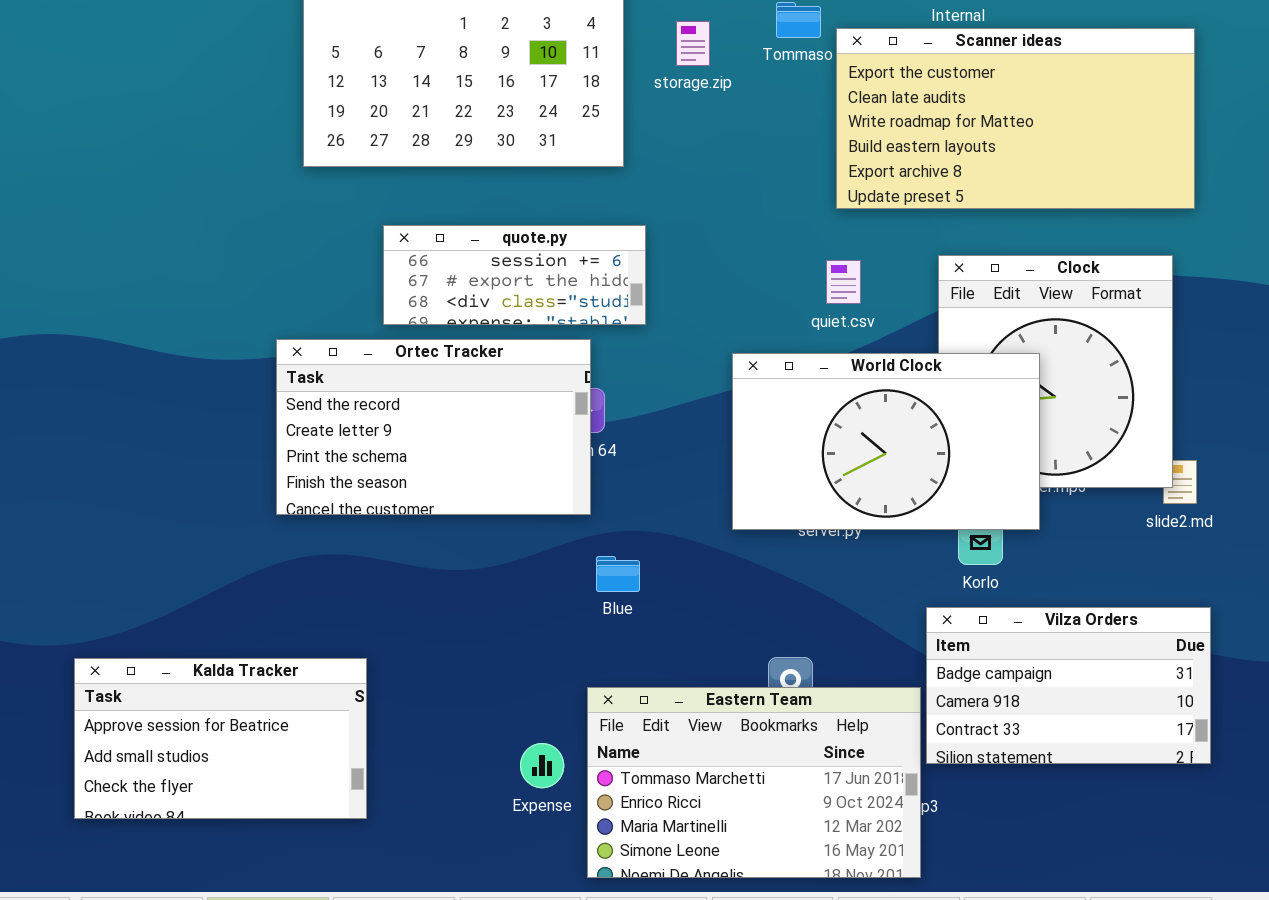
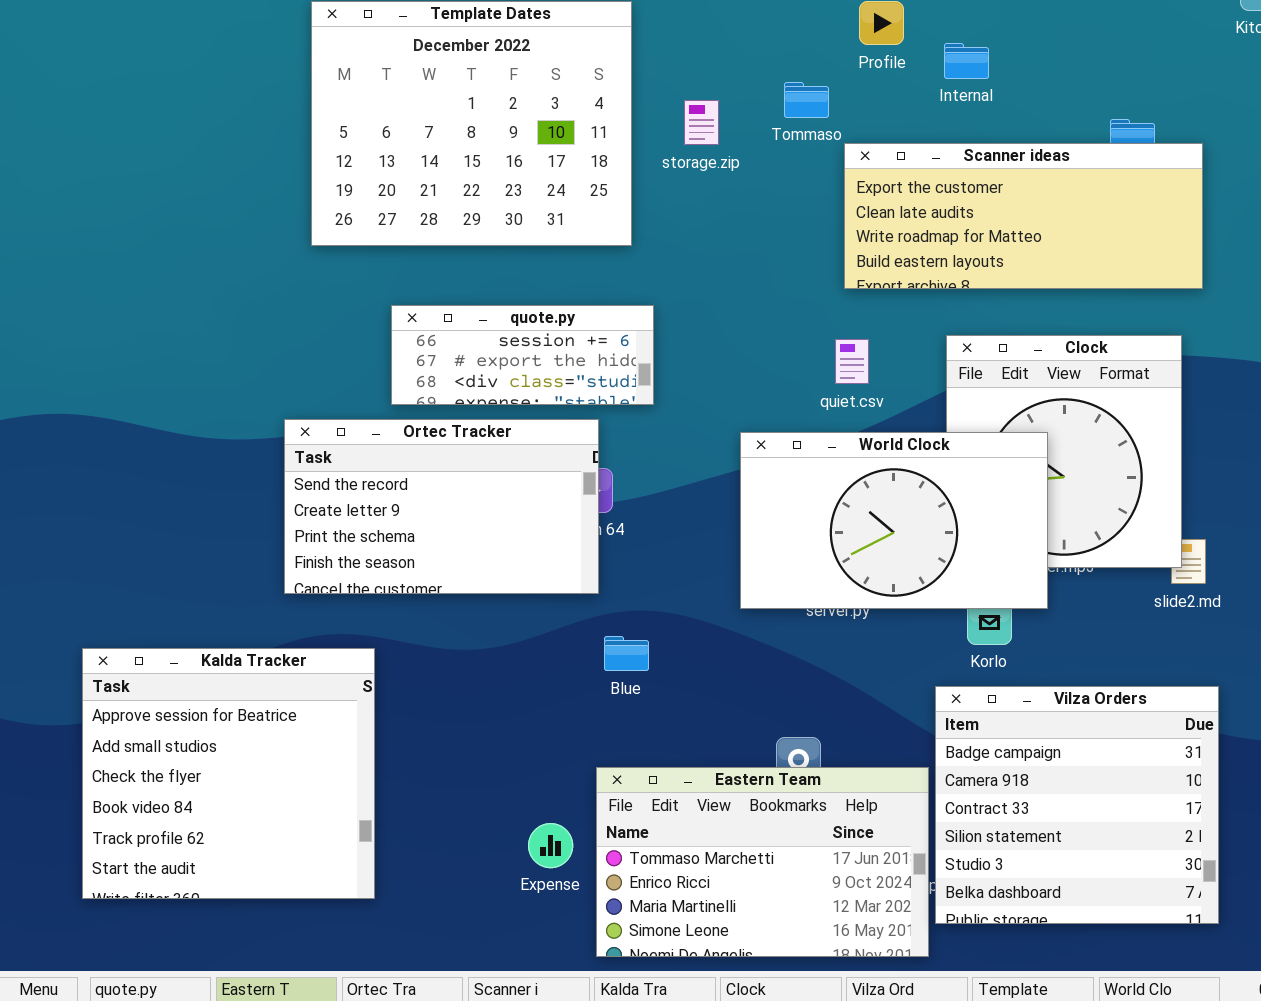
Scanner ideas: [836,28,1195,209] -> [844,143,1203,289], resized
Vilza Orders: [926,607,1211,764] -> [935,686,1219,924], resized
Kalda Tracker: [74,658,367,819] -> [82,648,375,899], resized

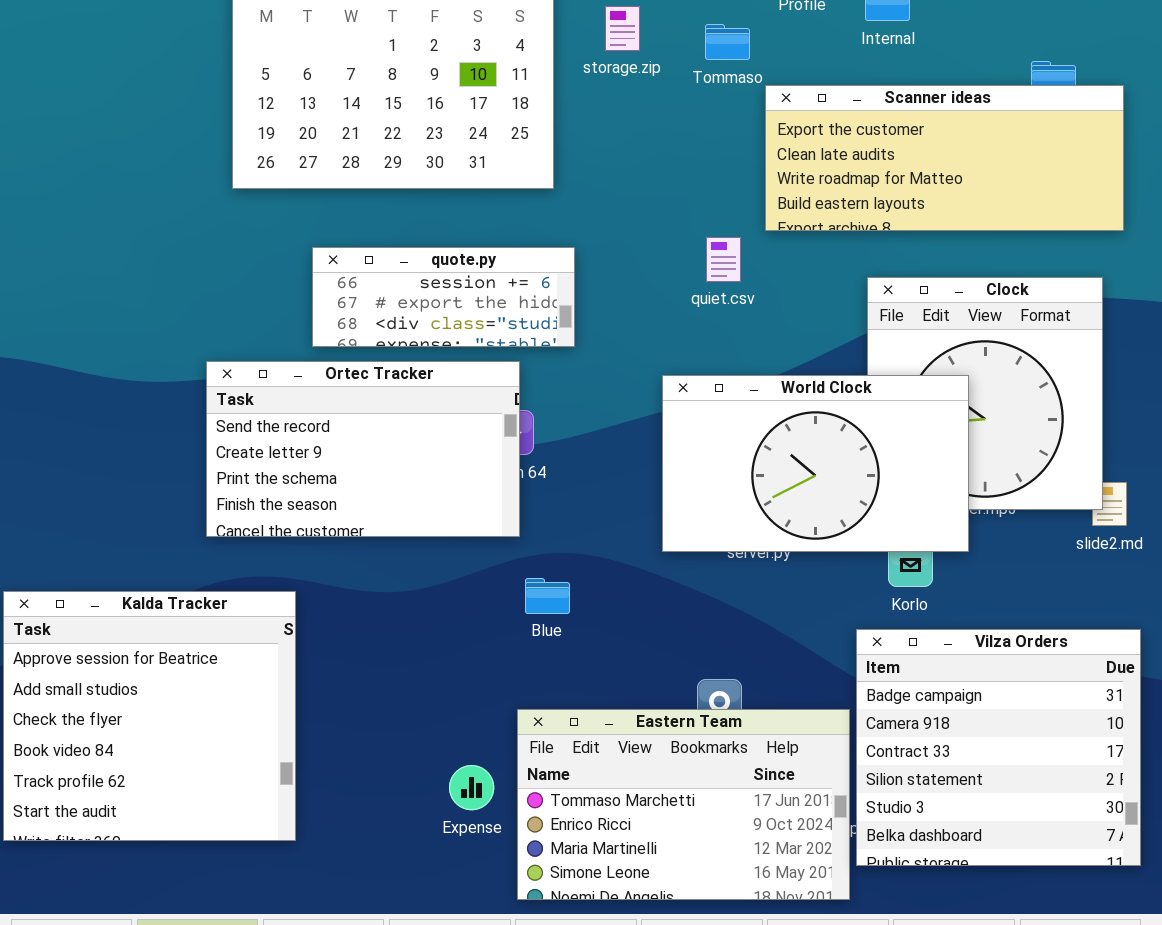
storage.zip: [684,100,719,145] -> [605,6,640,51], moved
quiet.csv: [835,339,869,384] -> [706,237,741,282], moved

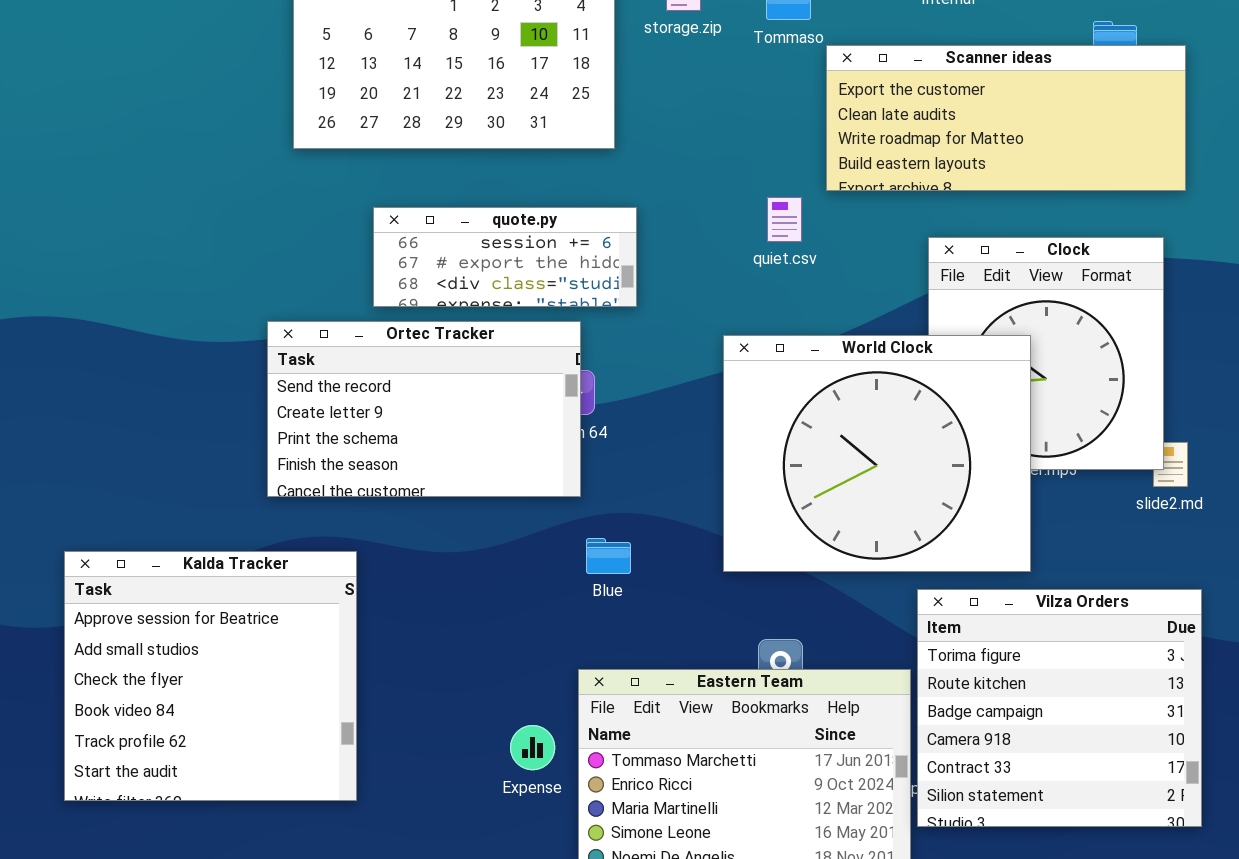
World Clock: [662,375,969,552] -> [723,335,1031,572], resized
Vilza Orders: [856,629,1141,866] -> [917,589,1202,827], scrolled up 2 rows

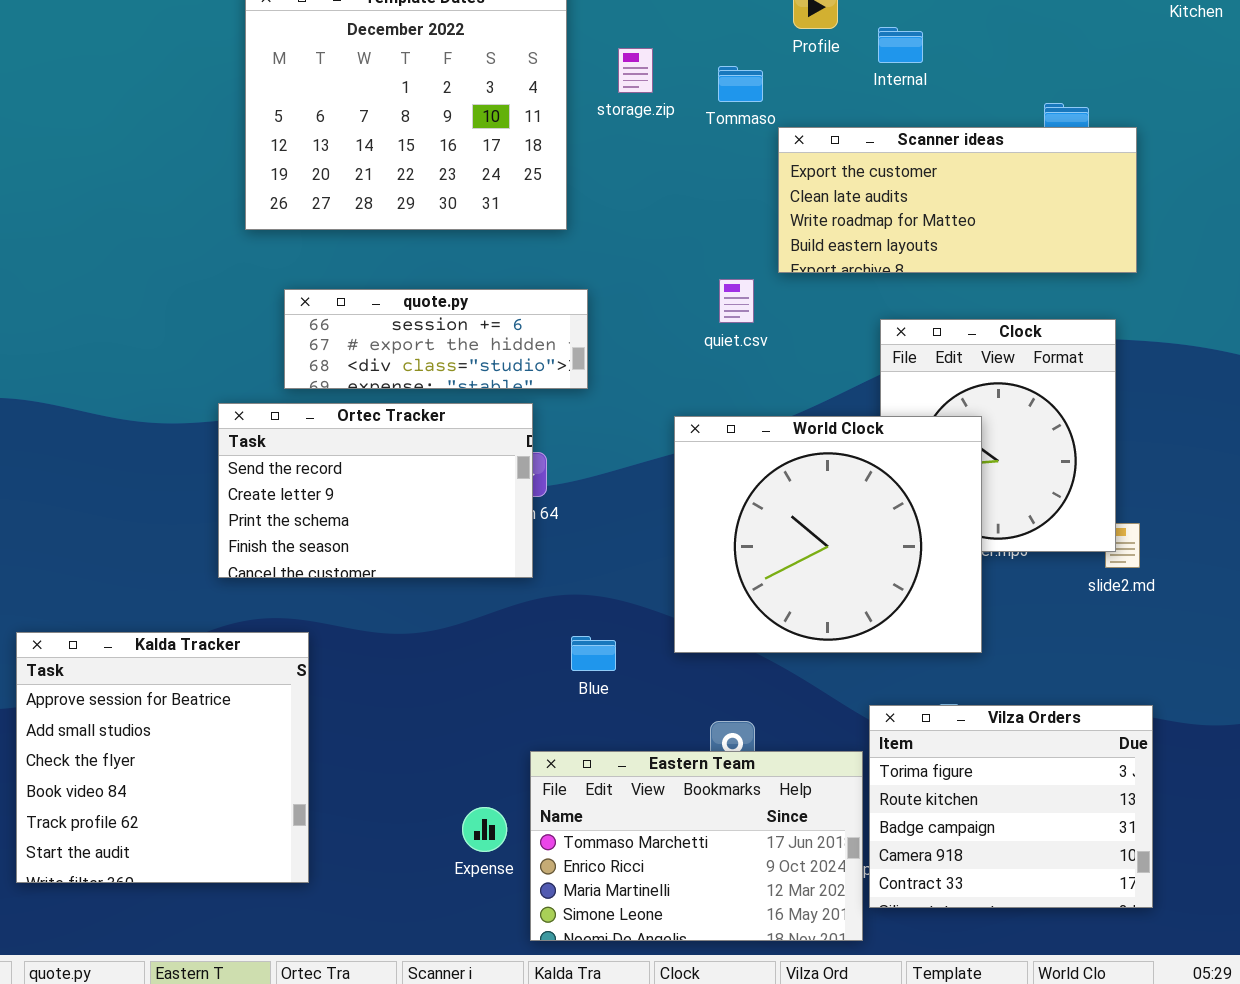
quote.py: [373,207,637,307] -> [284,289,588,389], resized
Blue: [586,538,631,574] -> [571,636,616,671], moved
Vilza Orders: [917,589,1202,827] -> [869,705,1153,908], resized

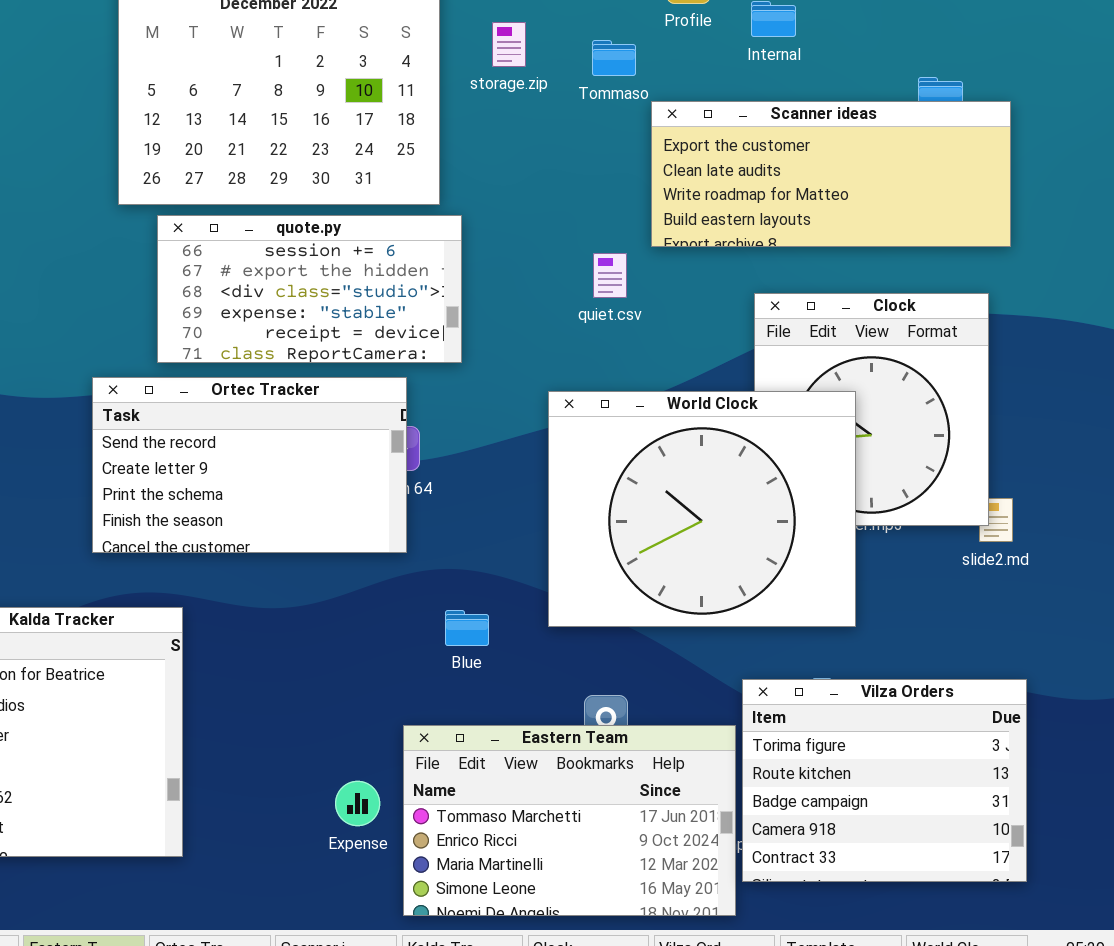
quote.py: [284,289,588,389] -> [157,215,462,363], resized

